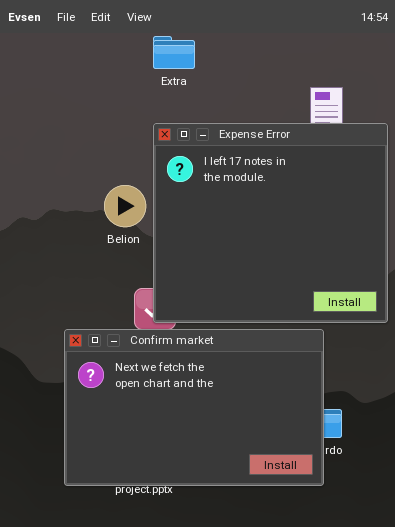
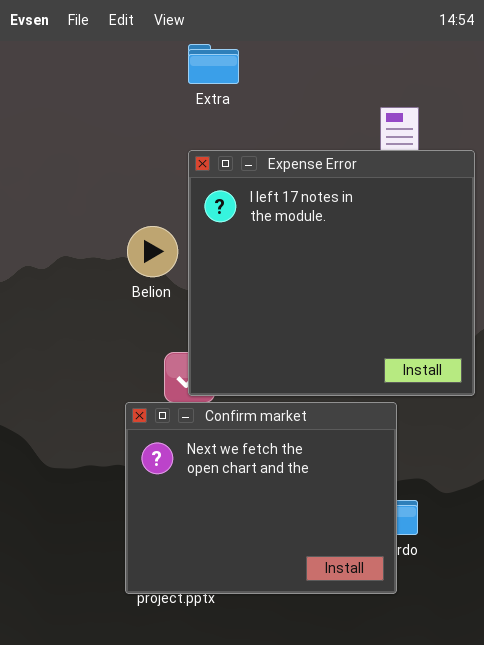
Confirm market: [64,329,324,486] -> [125,402,397,594], resized

